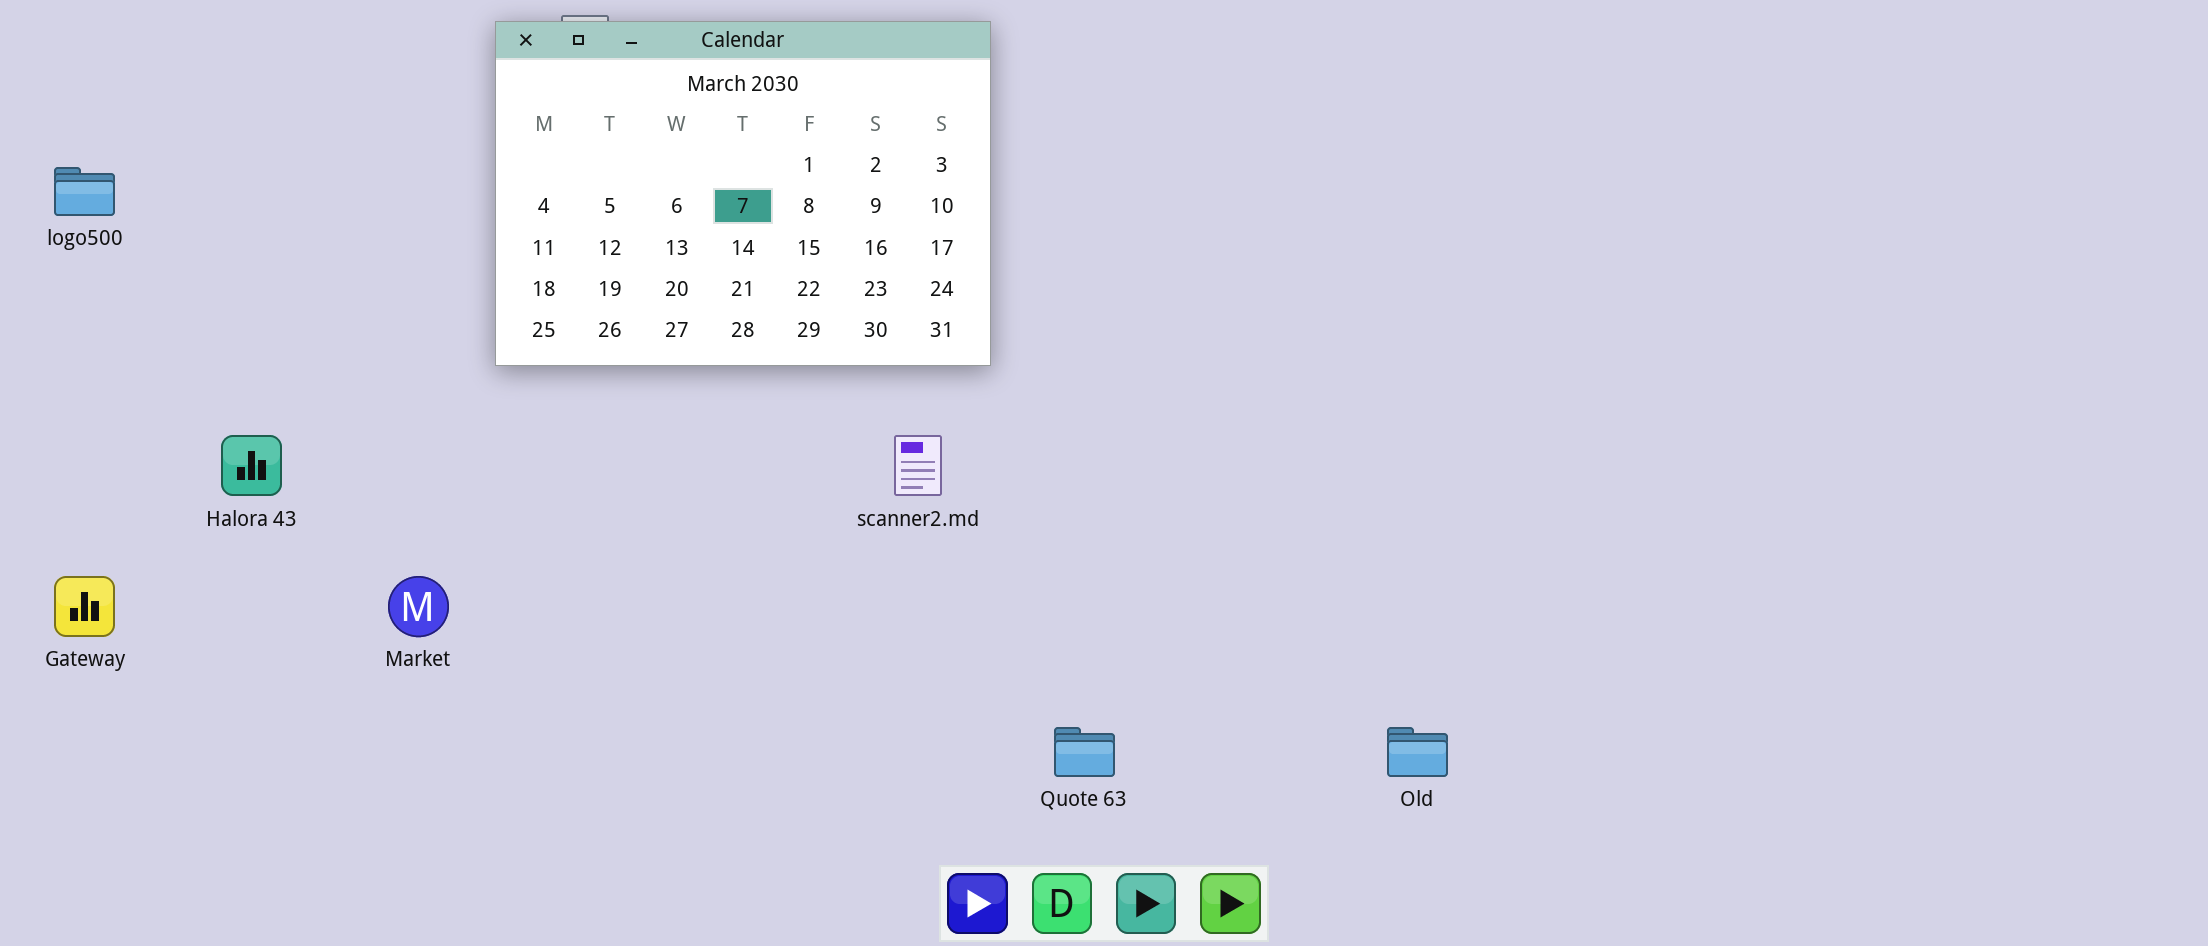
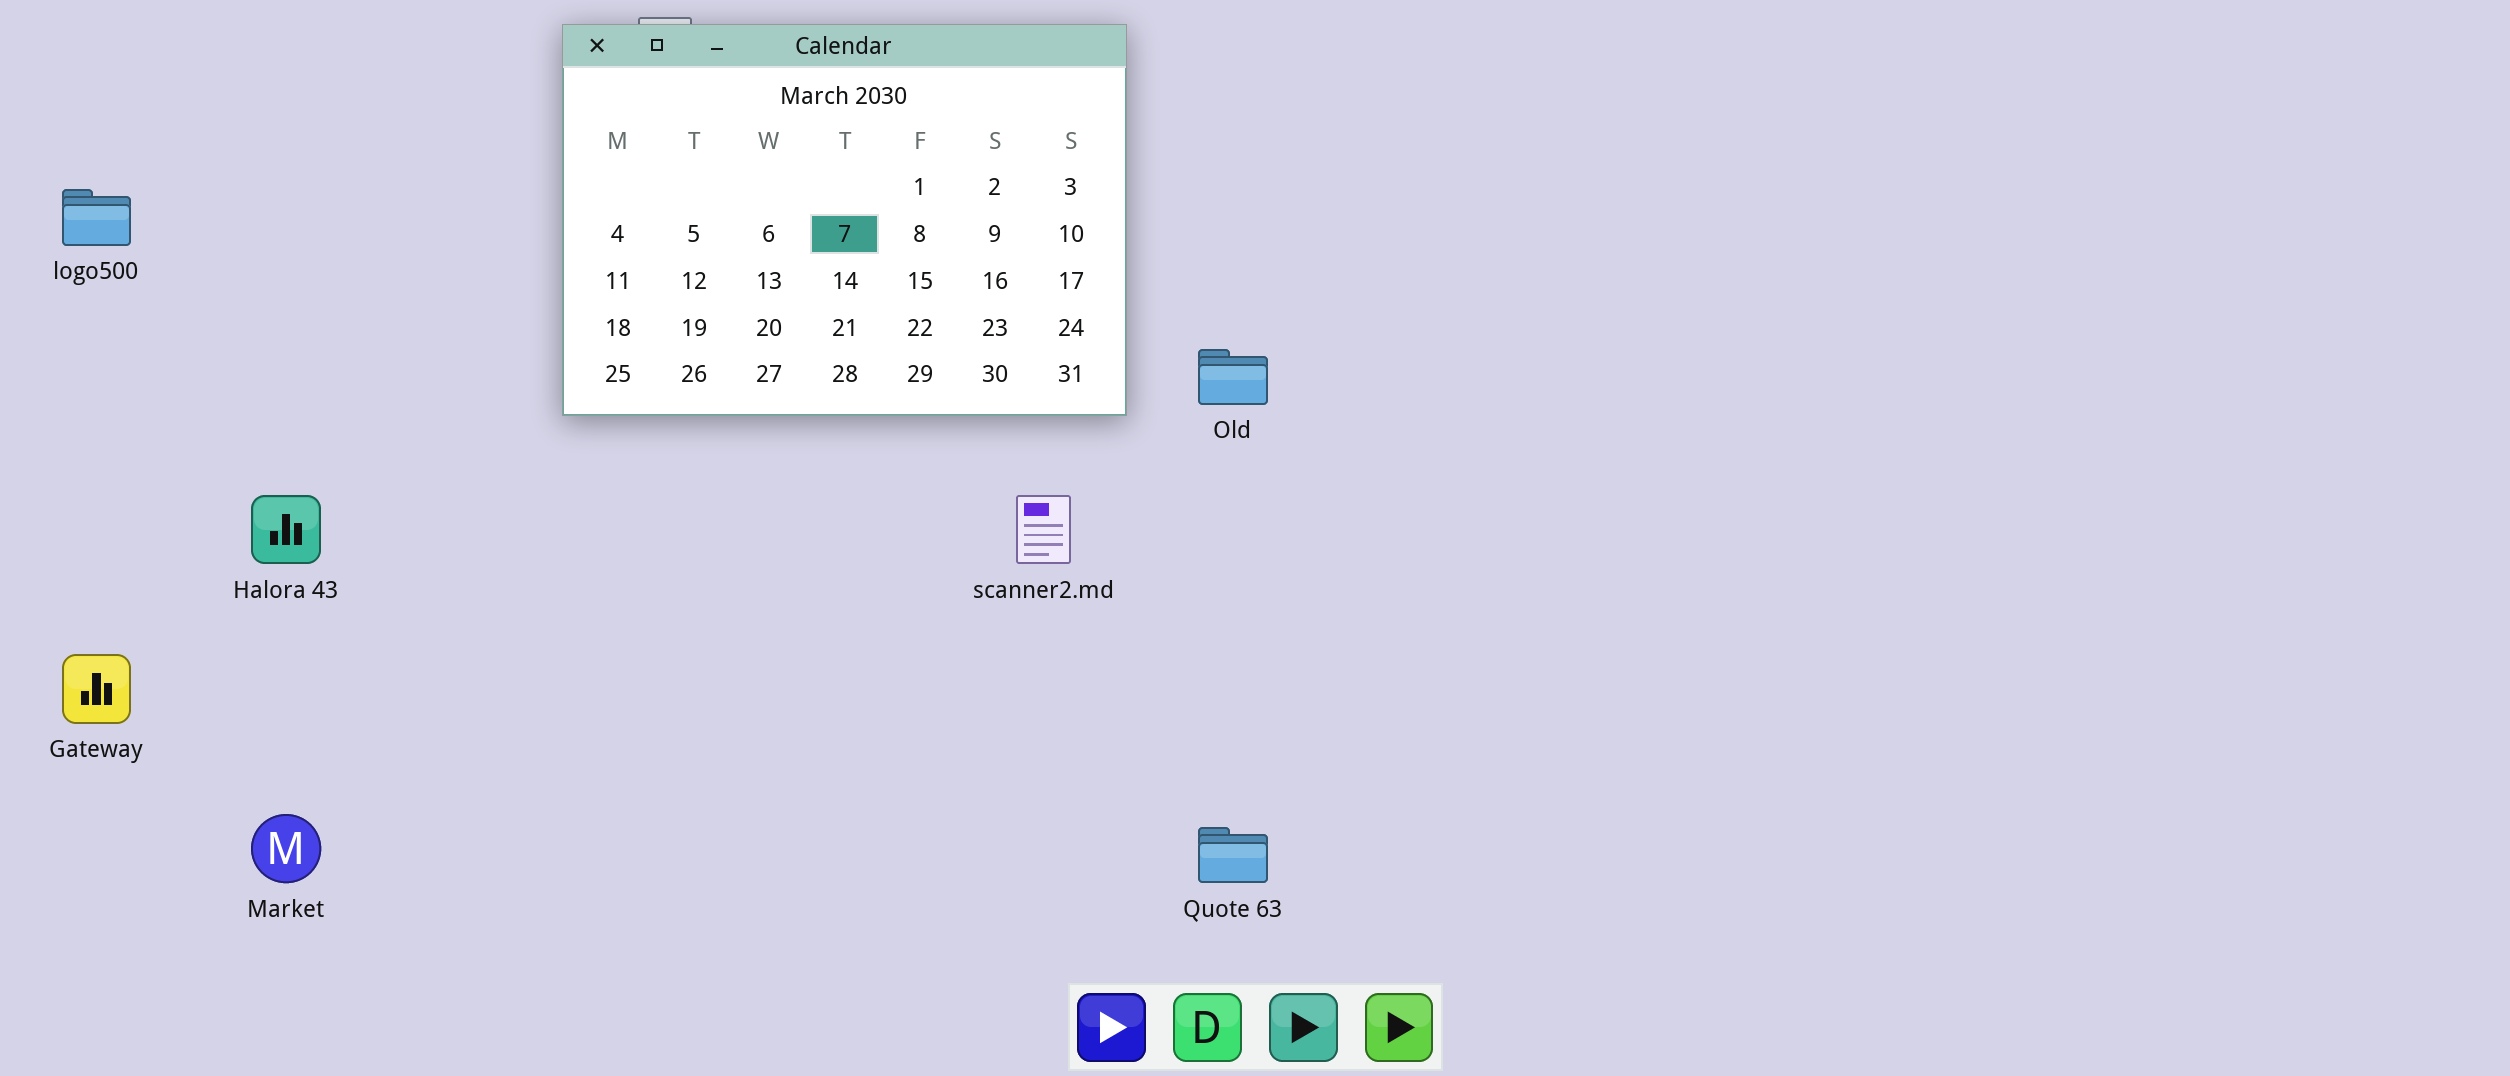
Market: [388,576,449,637] -> [251,814,321,883], moved
Old: [1387,727,1448,777] -> [1198,349,1268,405], moved

